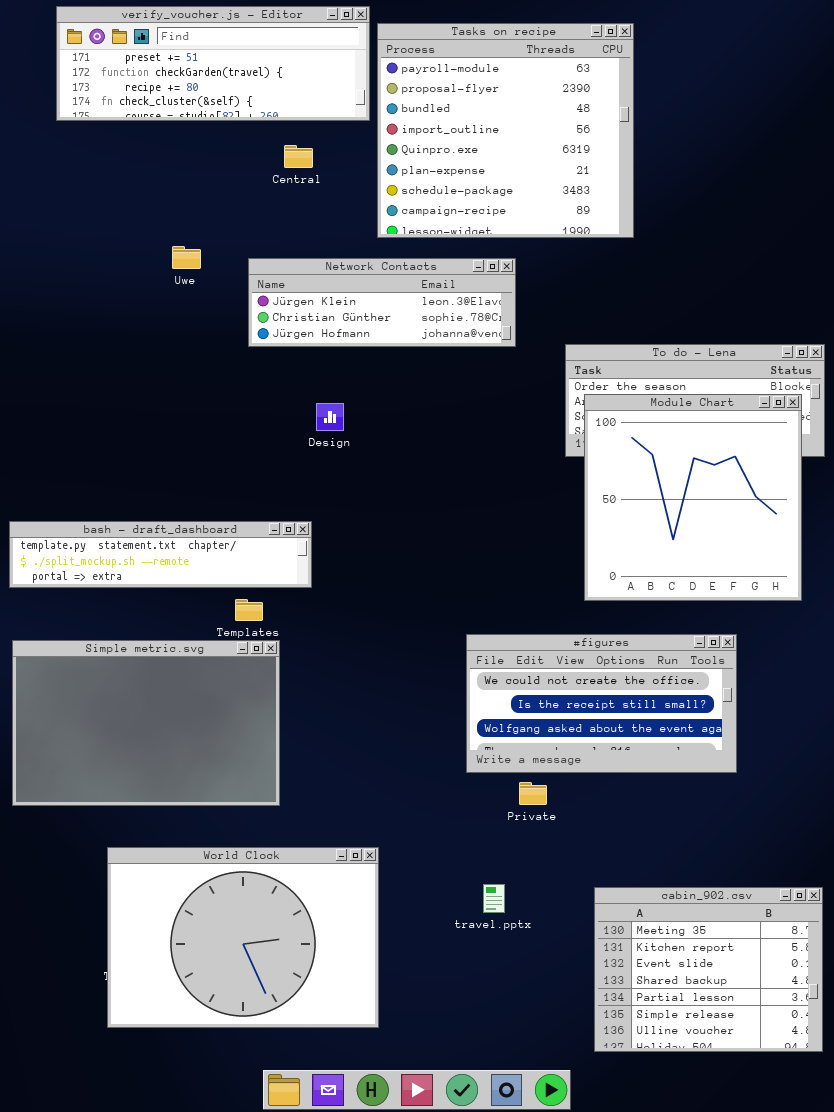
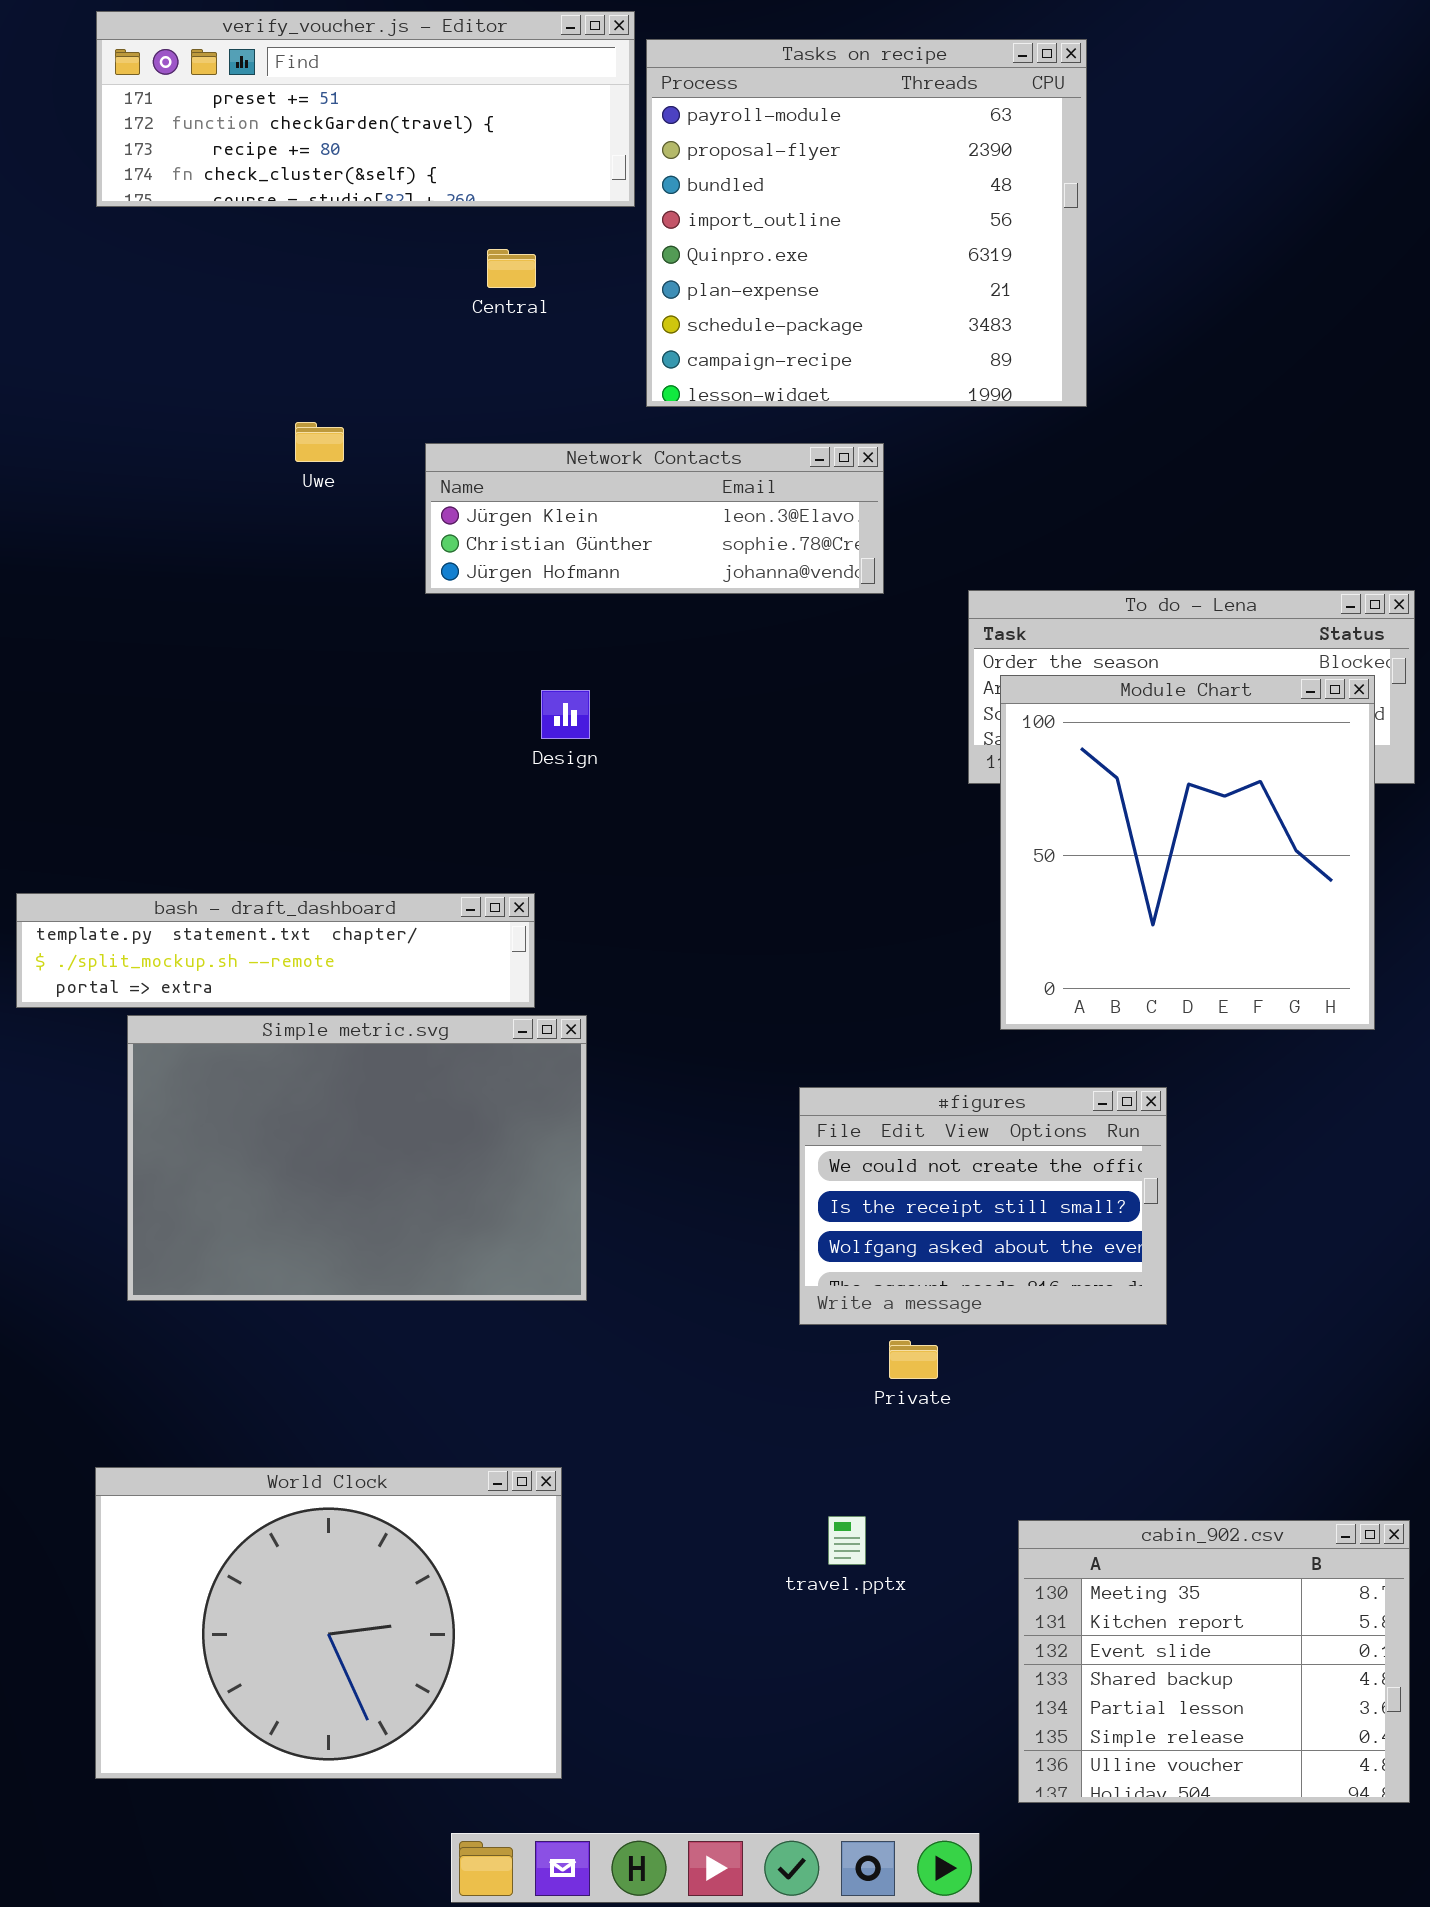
#figures: [466,634,737,773] -> [799,1087,1167,1325], resized
Simple metric.svg: [12,640,280,806] -> [127,1015,587,1301], moved
World Clock: [107,847,379,1028] -> [95,1467,562,1779], moved

